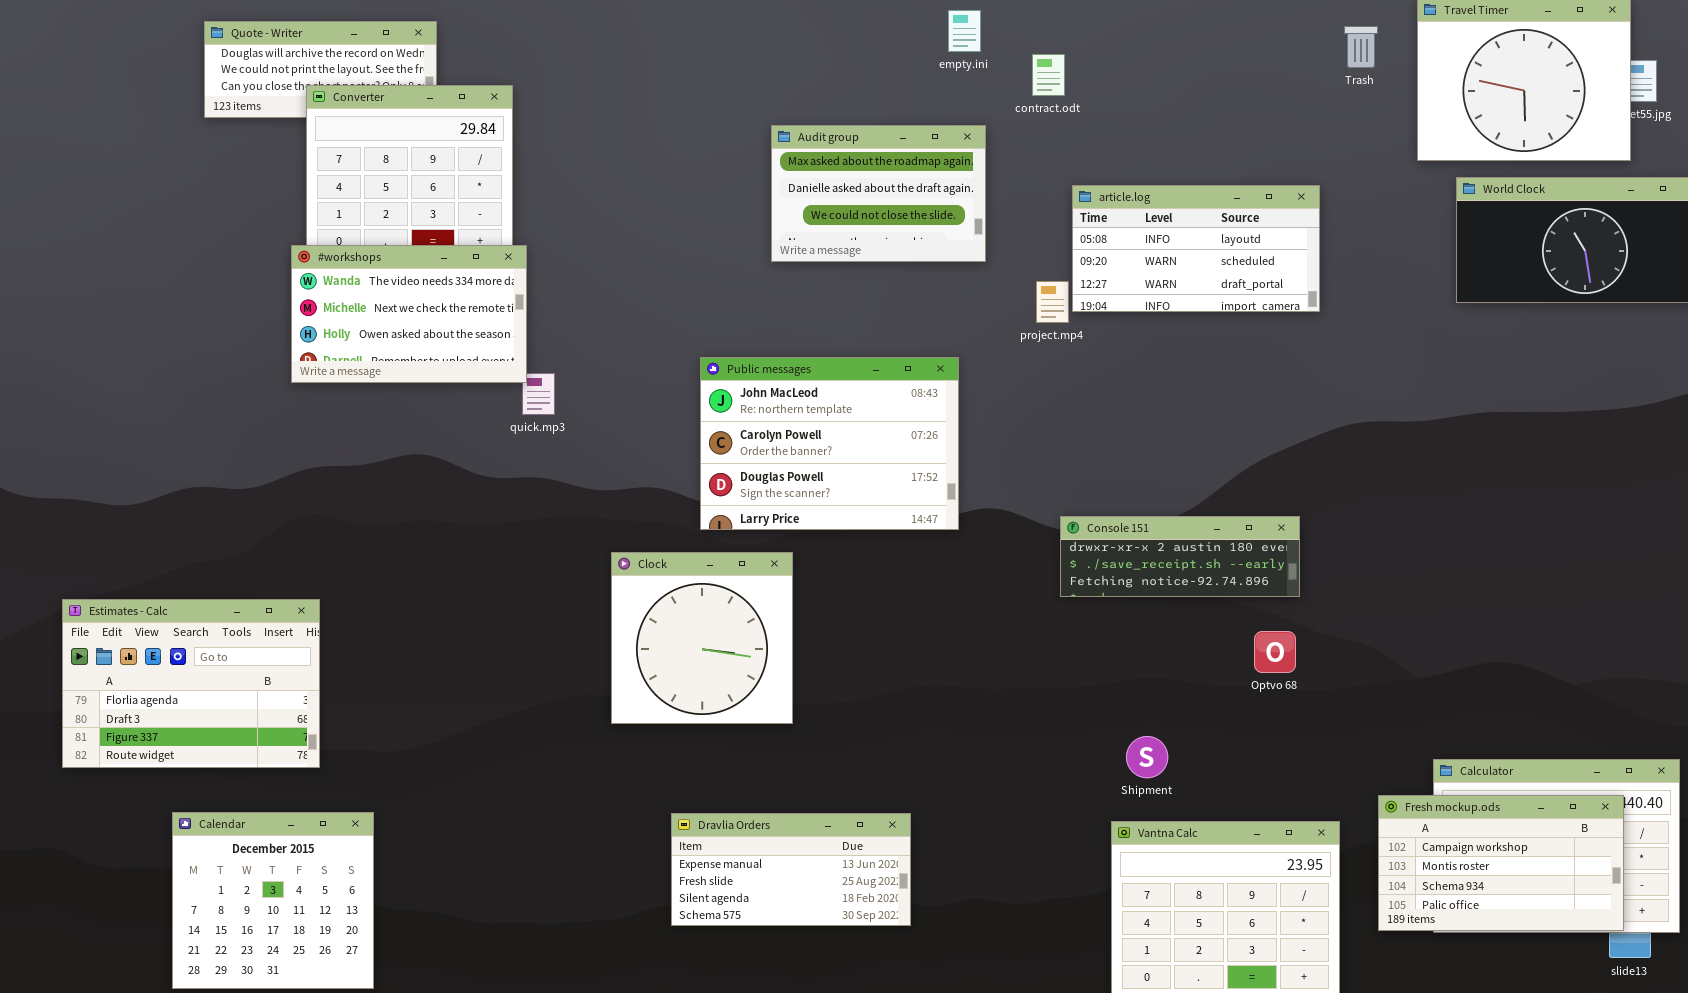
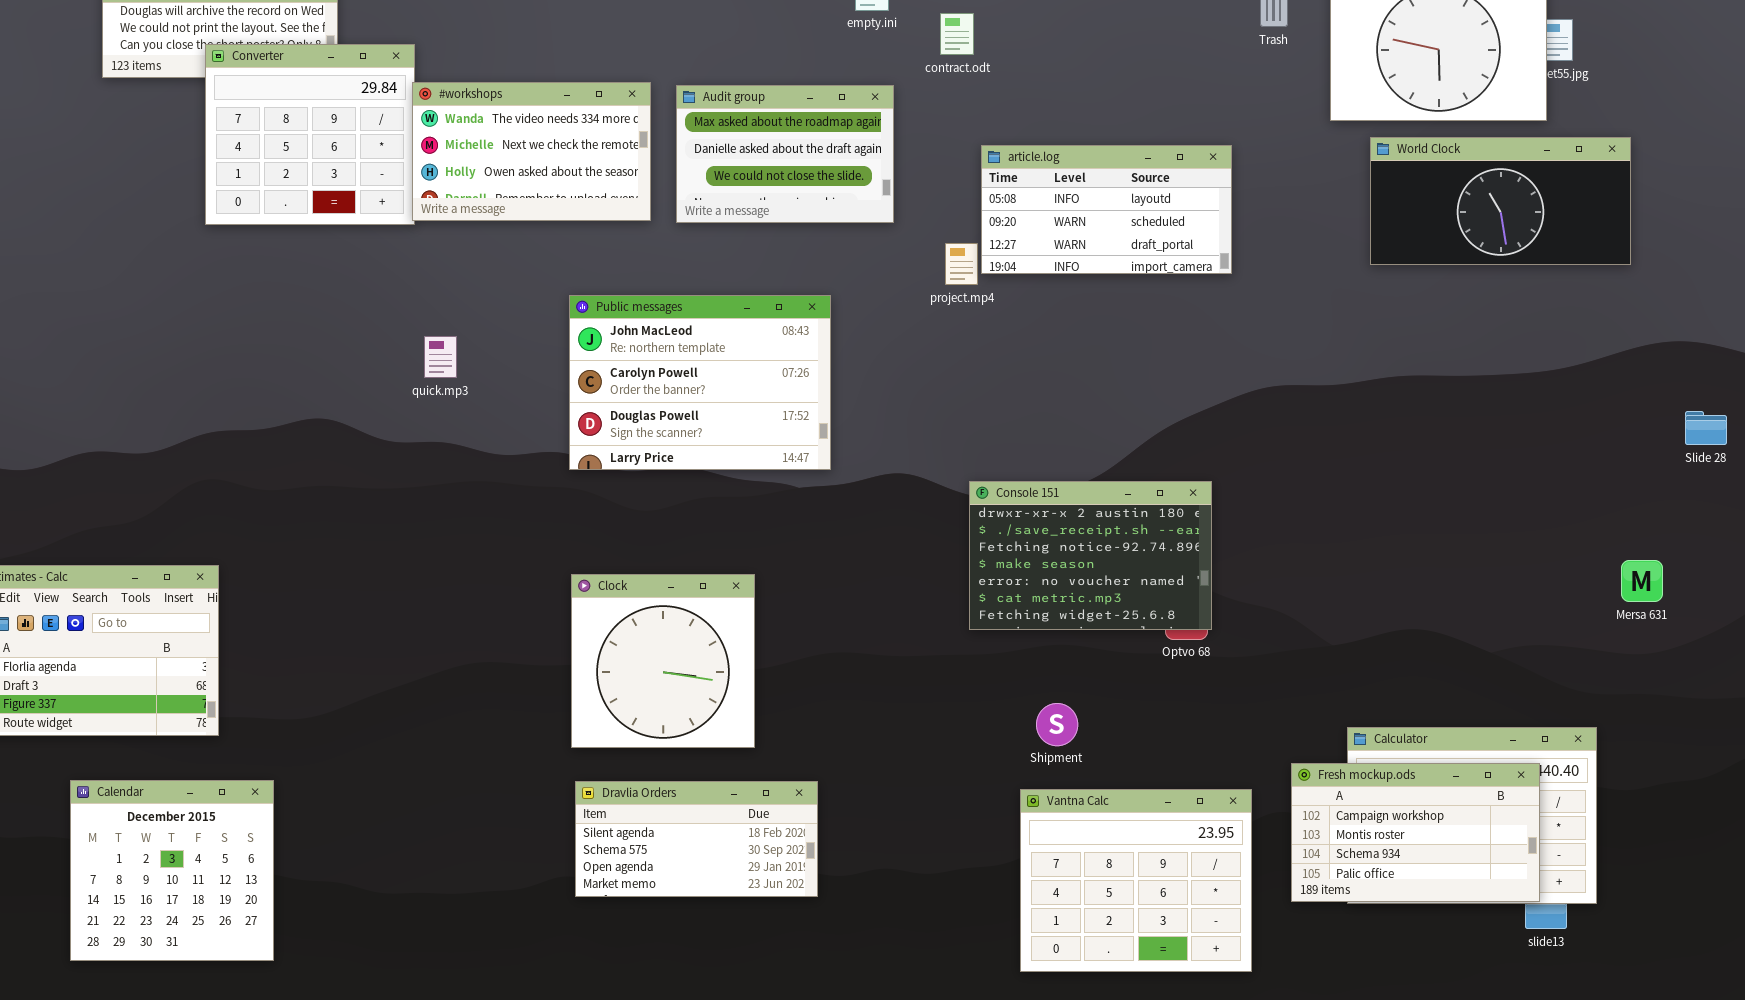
#workshops: [291,245,527,383] -> [412,82,651,221], moved
Public messages: [700,357,959,530] -> [569,295,831,470], moved
Console 151: [1060,516,1300,597] -> [969,481,1212,630], resized
Clock: [611,552,793,724] -> [571,574,755,748], moved
Dravlia Orders: [671,813,911,926] -> [575,781,818,897], scrolled down 2 rows

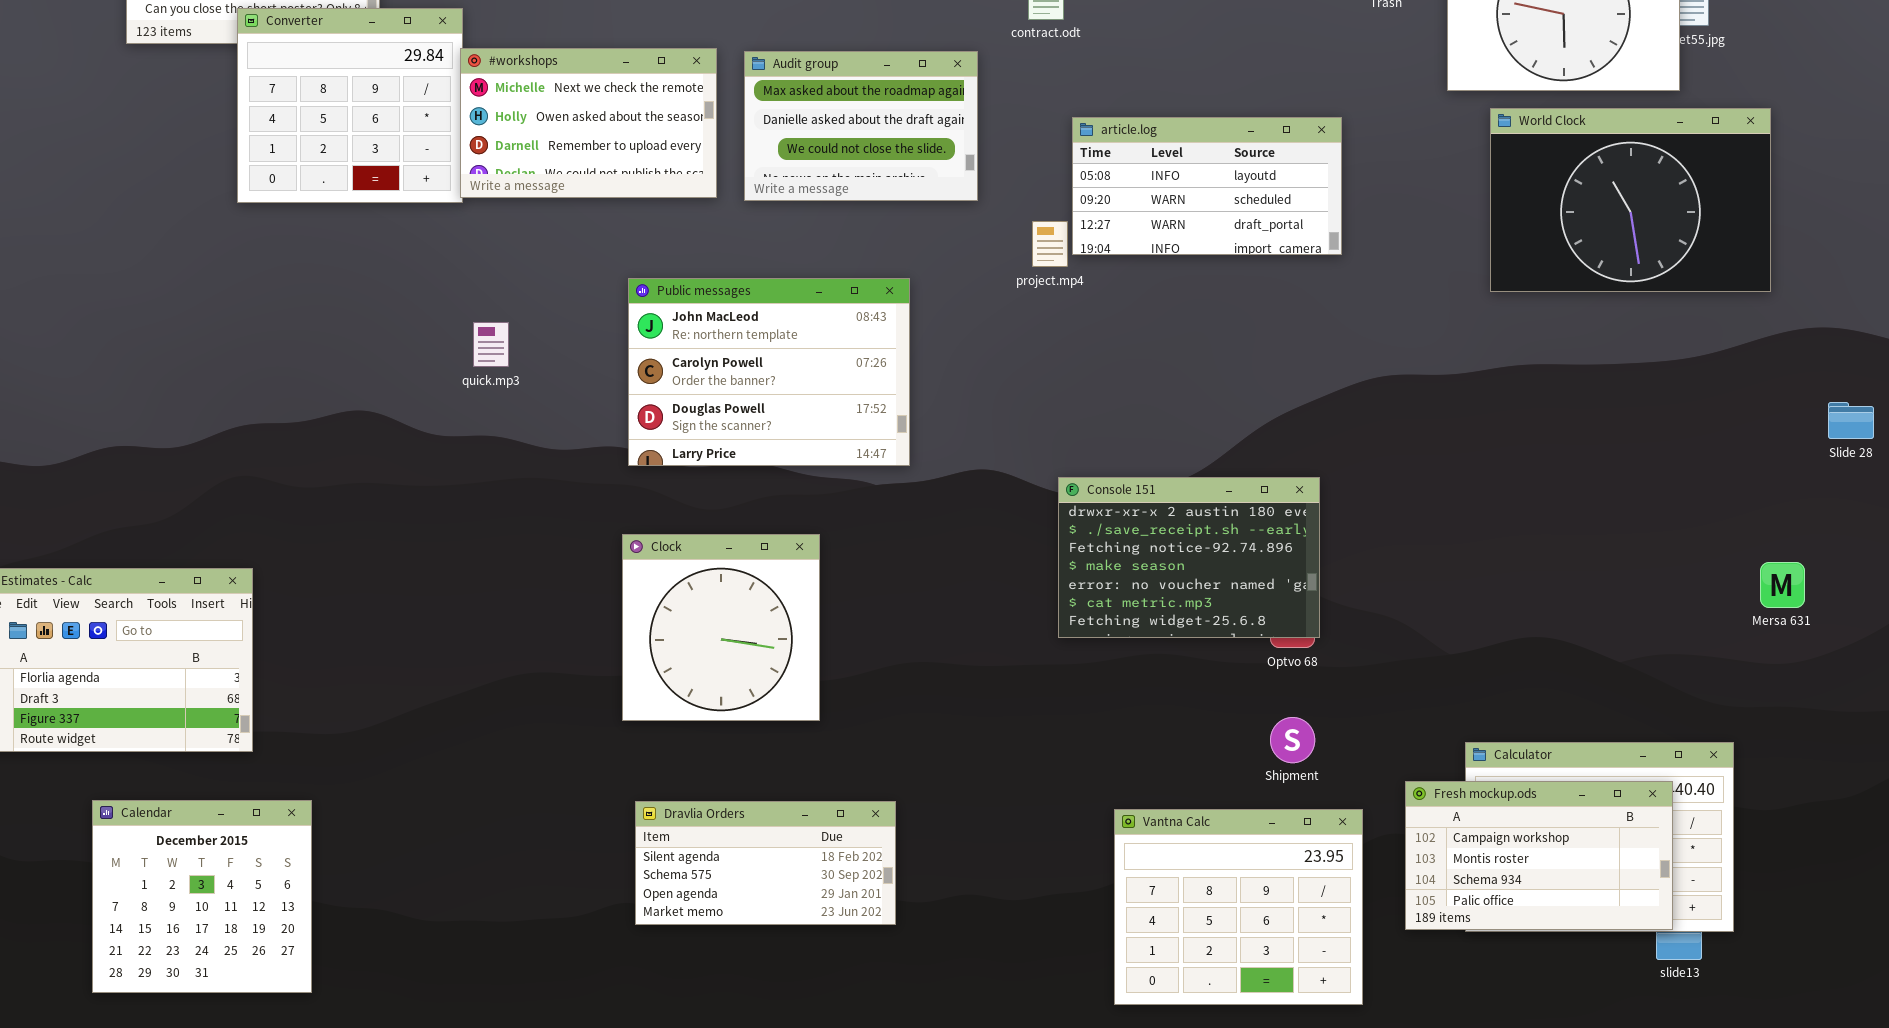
#workshops: [412,82,651,221] -> [460,48,717,198], scrolled down 1 row
World Clock: [1370,137,1631,265] -> [1490,108,1771,292], resized
Clock: [571,574,755,748] -> [622,534,820,721], moved
Shipment: [1036,703,1078,746] -> [1270,717,1315,763], moved

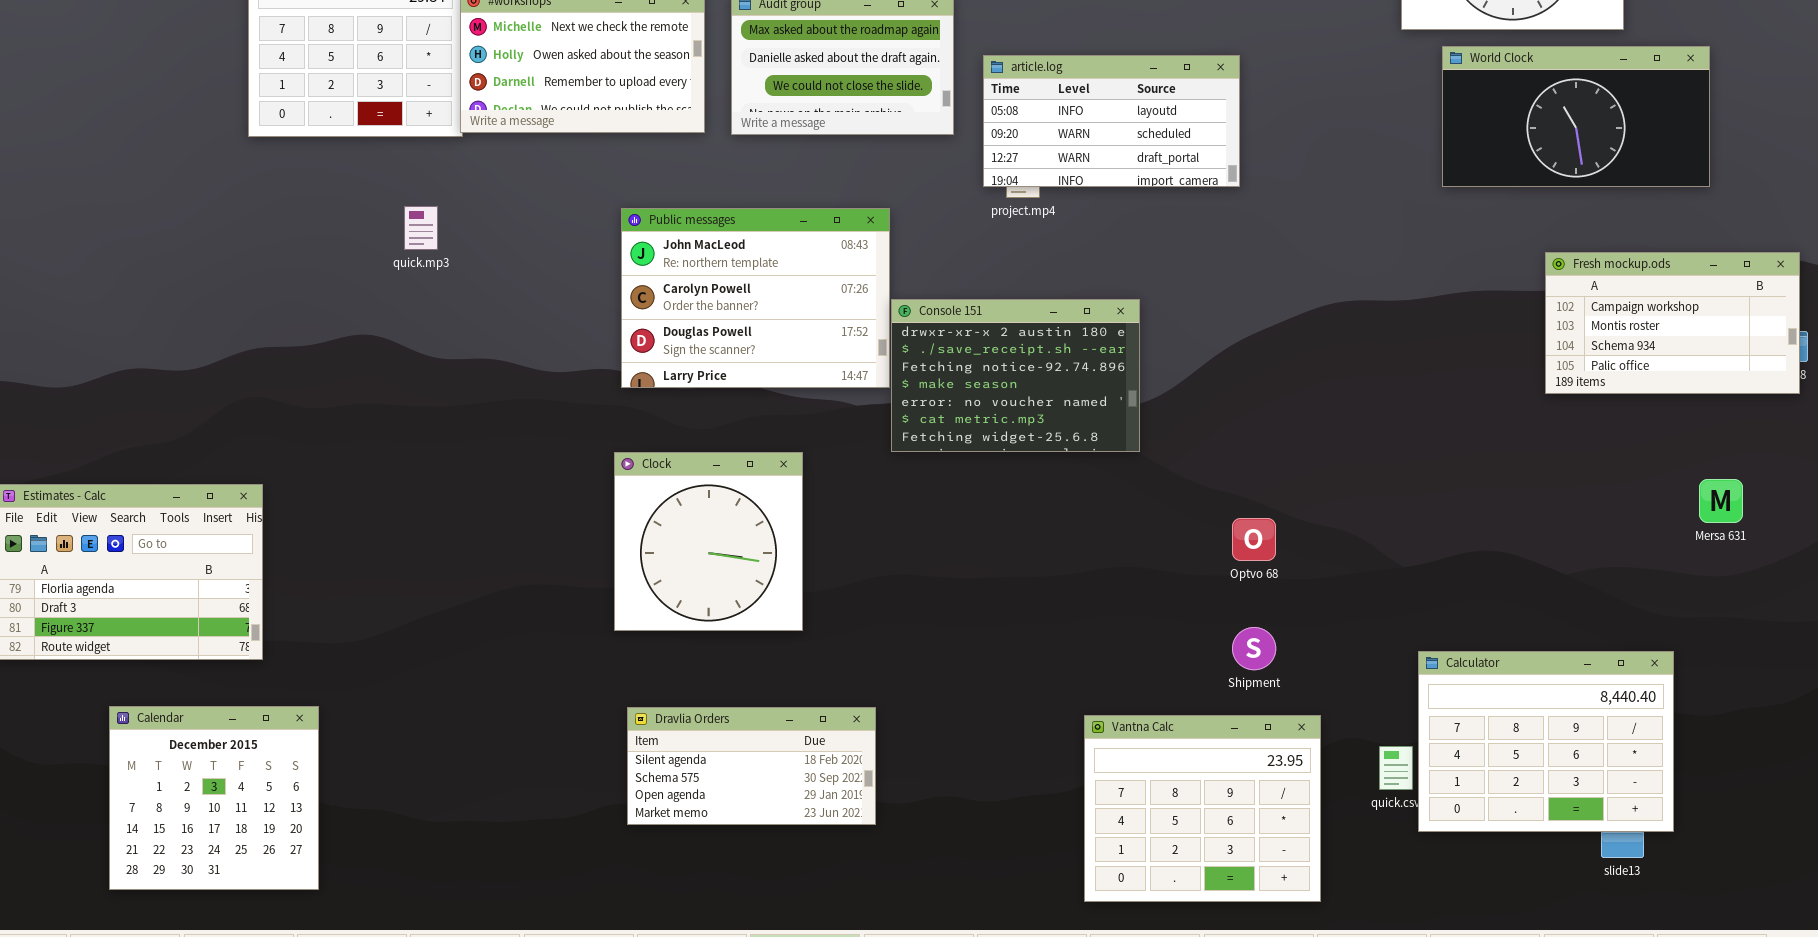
World Clock: [1490,108,1771,292] -> [1442,46,1710,187], resized
article.log: [1072,117,1342,255] -> [983,55,1240,187], moved
quick.mp3: [473,322,509,367] -> [404,206,438,250], moved
Console 151: [1058,477,1320,638] -> [891,299,1140,452], moved
Fresh mockup.ods: [1405,781,1673,930] -> [1545,252,1800,394], moved

